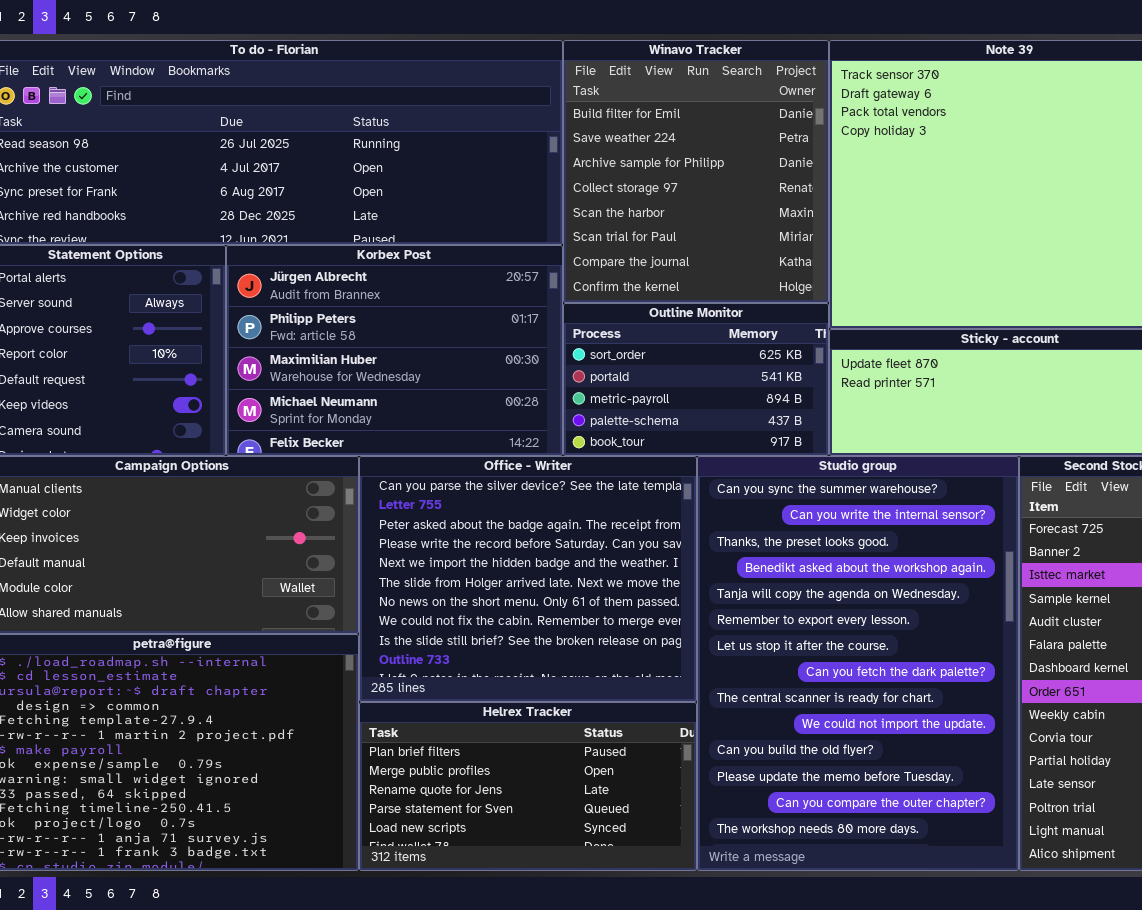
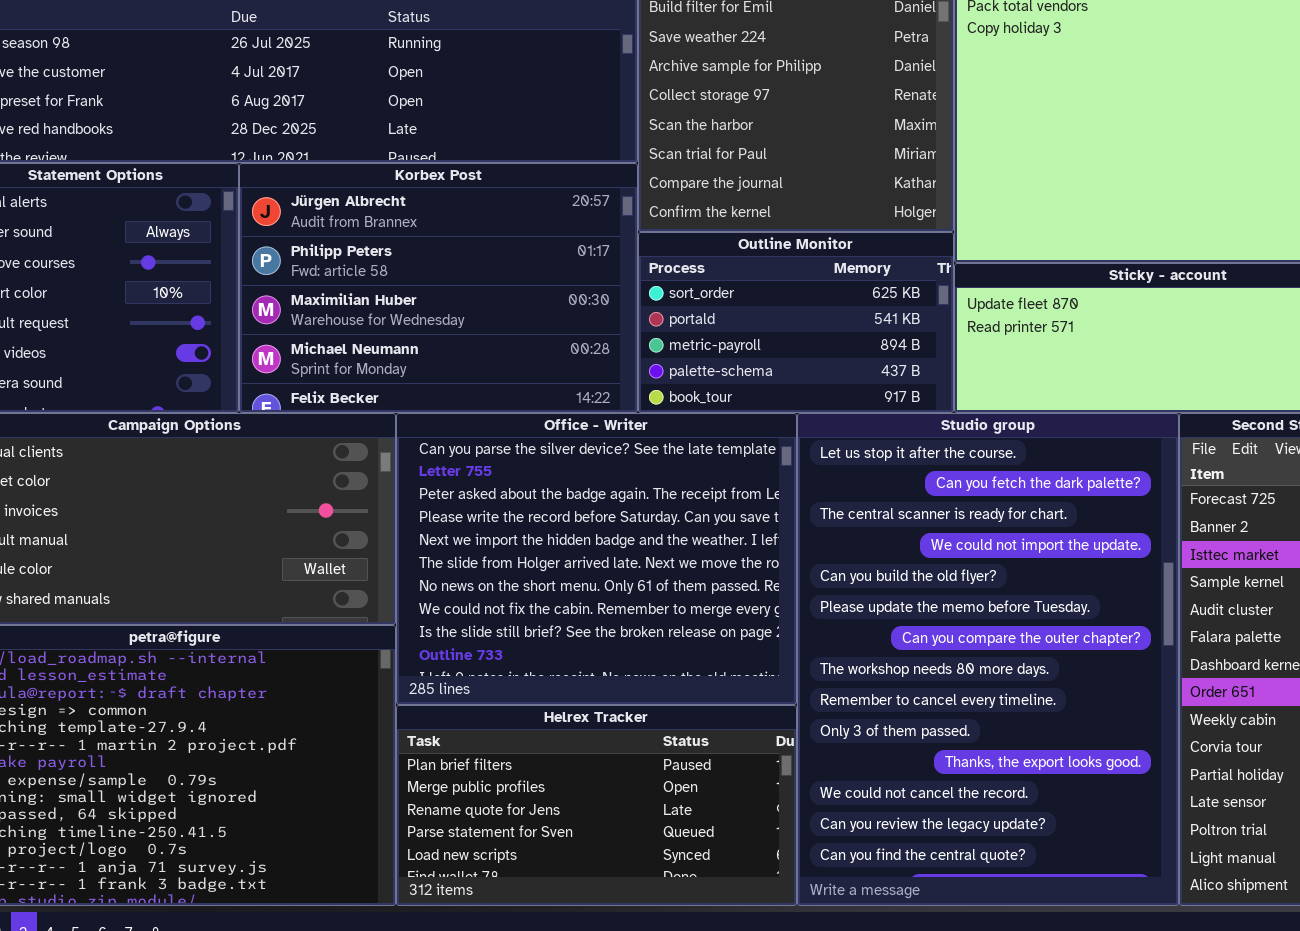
Studio group: [697,456,1019,871] -> [797,413,1179,906], scrolled down 6 rows

